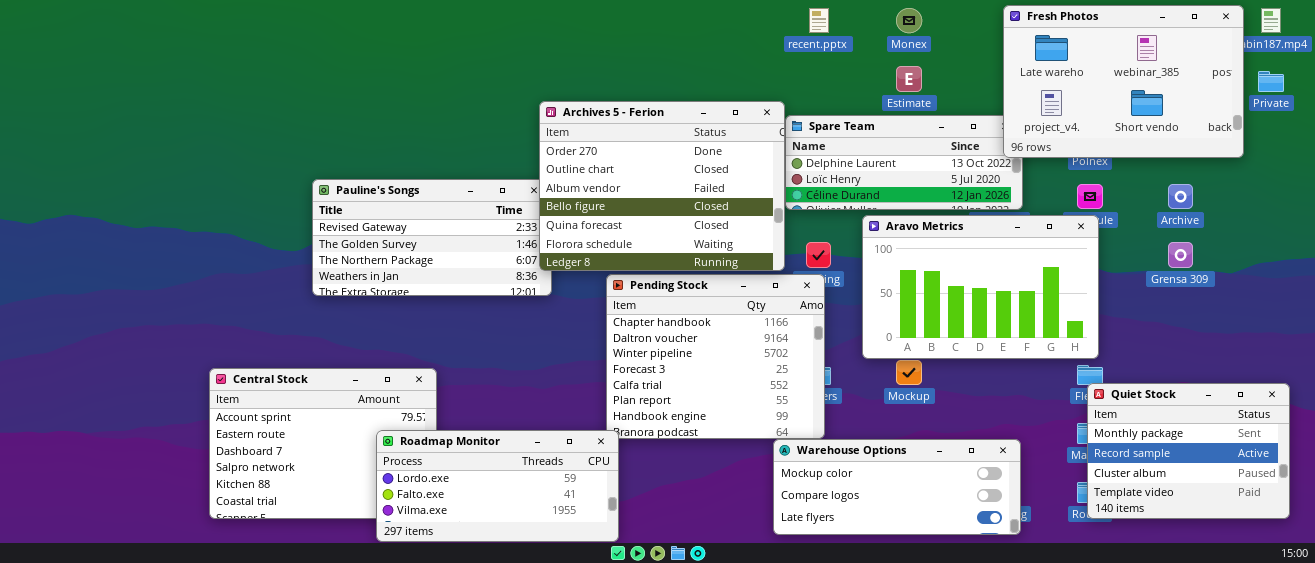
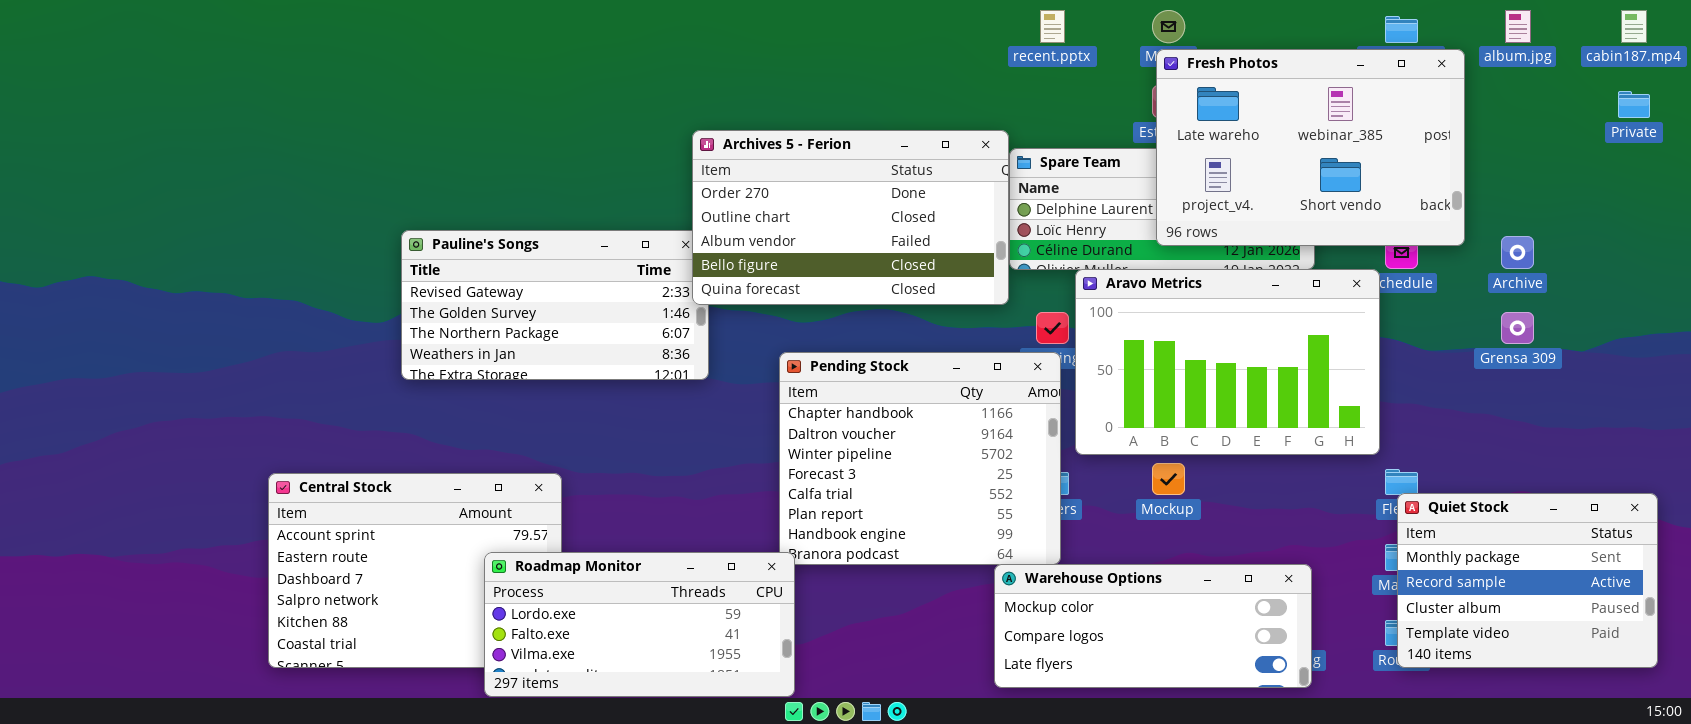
Fresh Photos: [1003,5,1244,158] -> [1156,49,1465,246], moved
Archives 5 - Ferion: [539,101,785,271] -> [692,130,1009,305], resized
Aravo Metrics: [862,215,1099,359] -> [1075,269,1380,455], moved

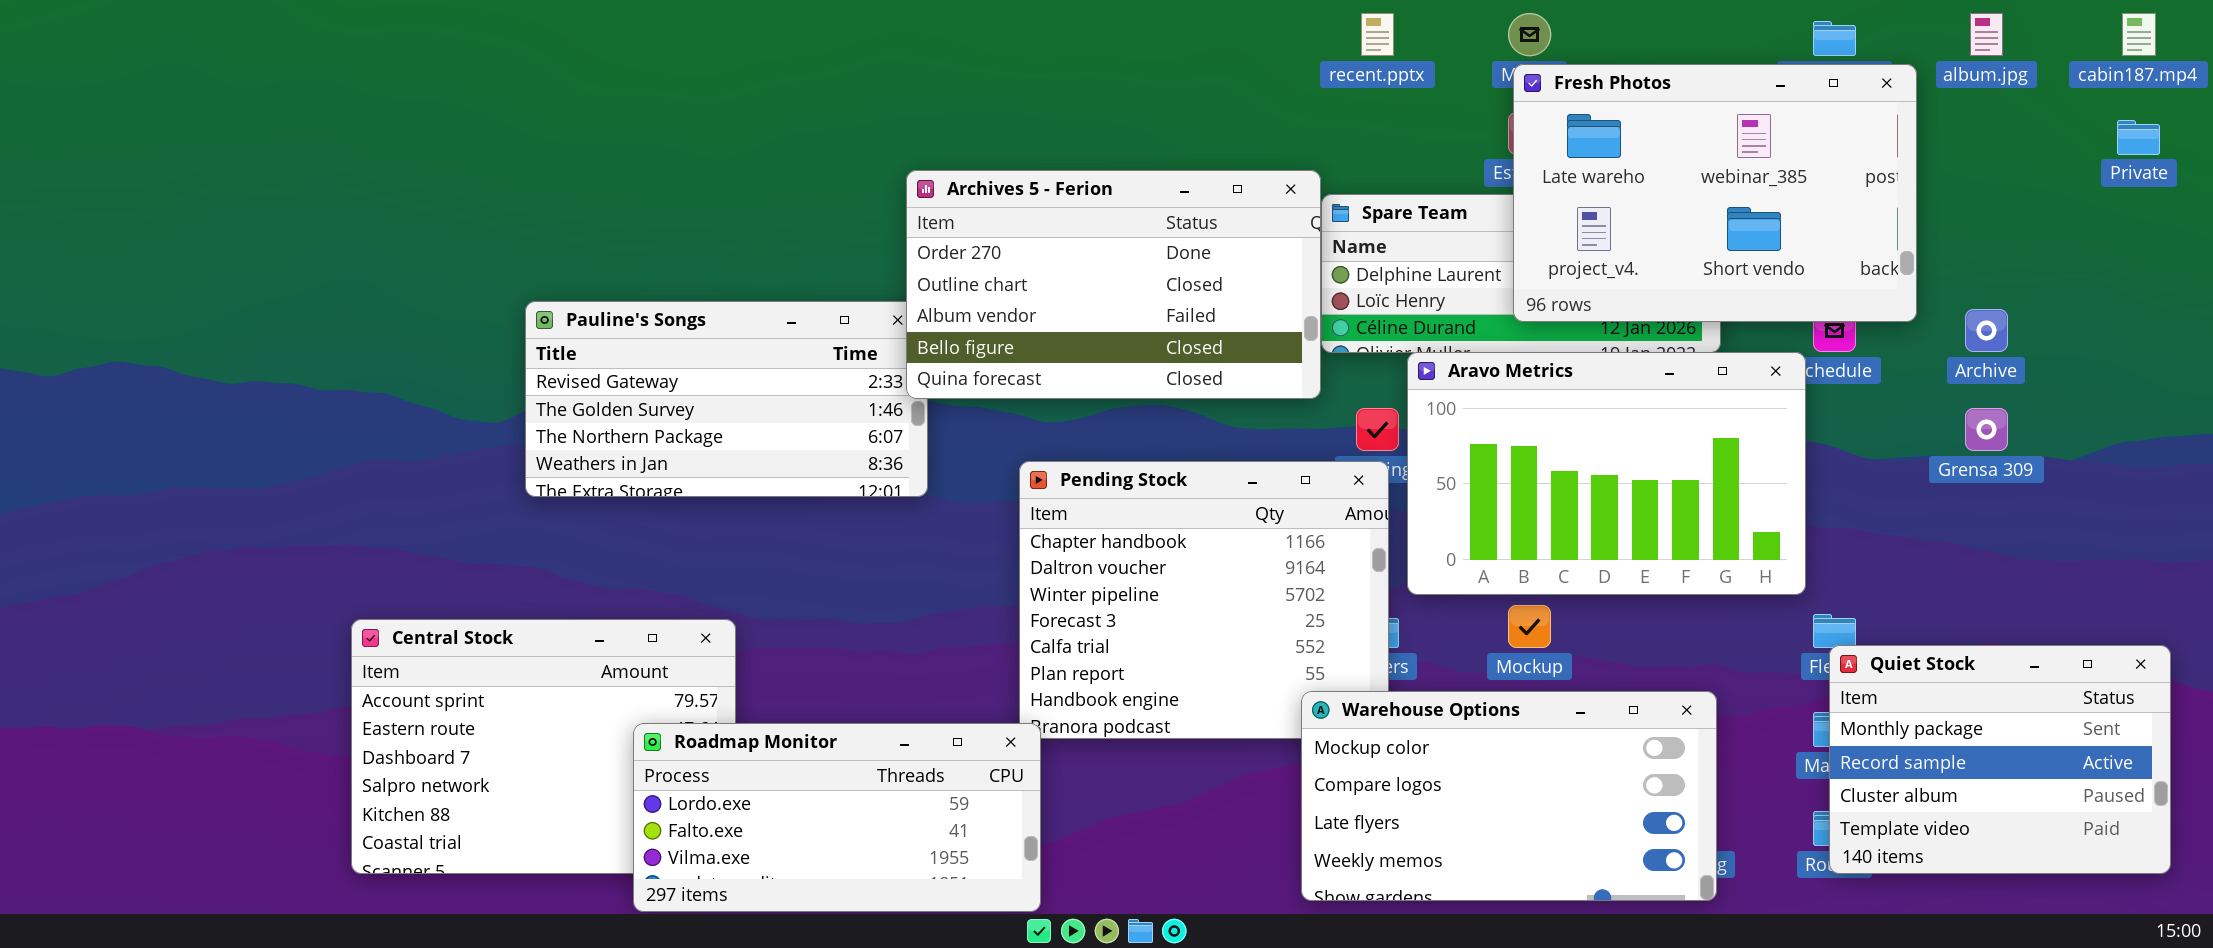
Warehouse Options: [994,564,1312,688] -> [1301,691,1717,901], resized

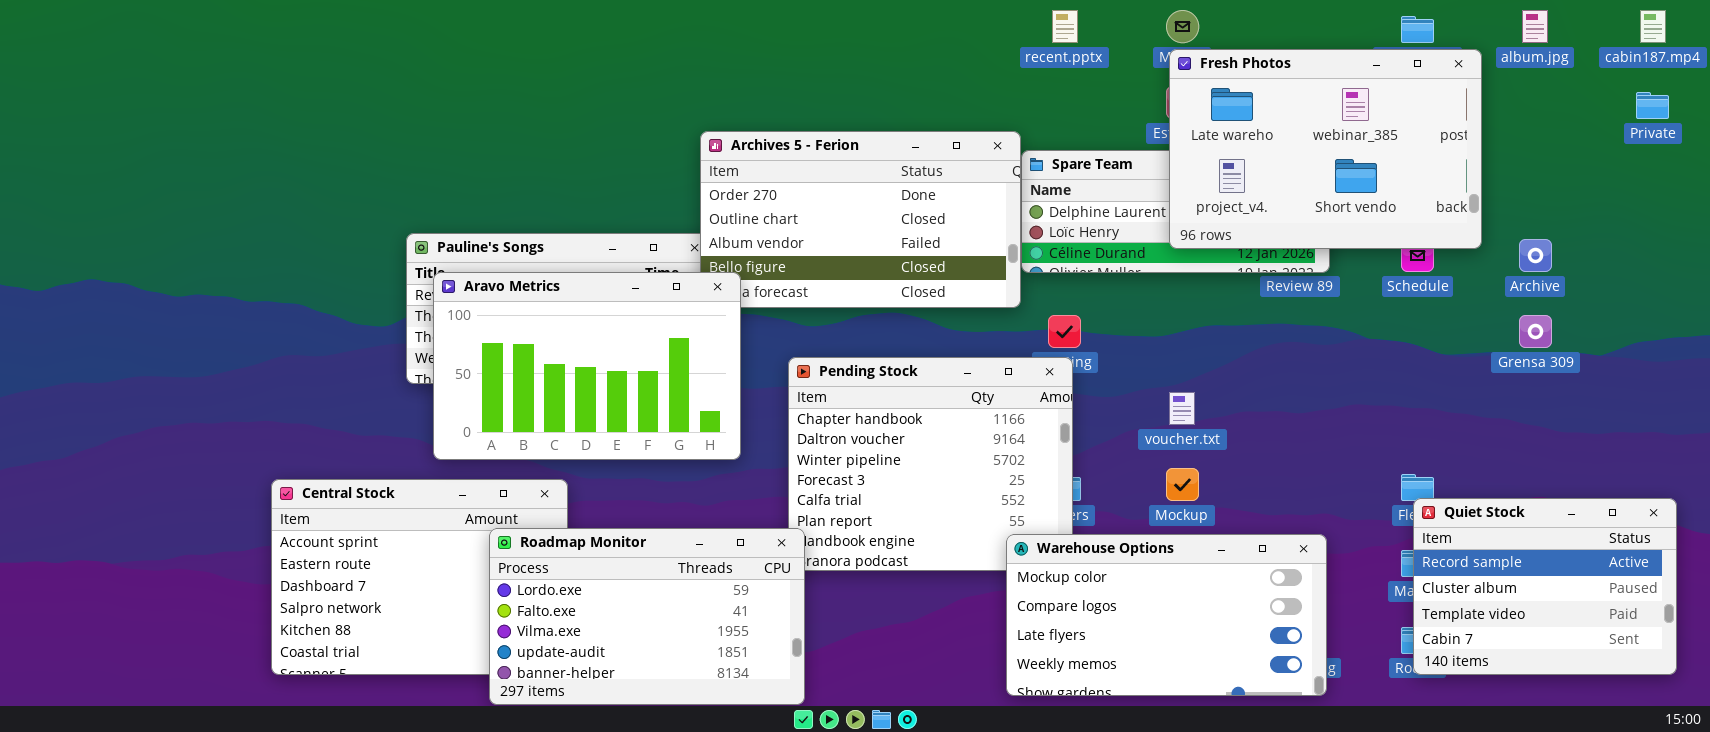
Aravo Metrics: [1407,352,1806,595] -> [433,272,741,460], moved
Quiet Stock: [1829,645,2171,874] -> [1413,498,1677,675], scrolled down 1 row
Roadmap Monitor: [633,723,1041,912] -> [489,528,805,705], resized

